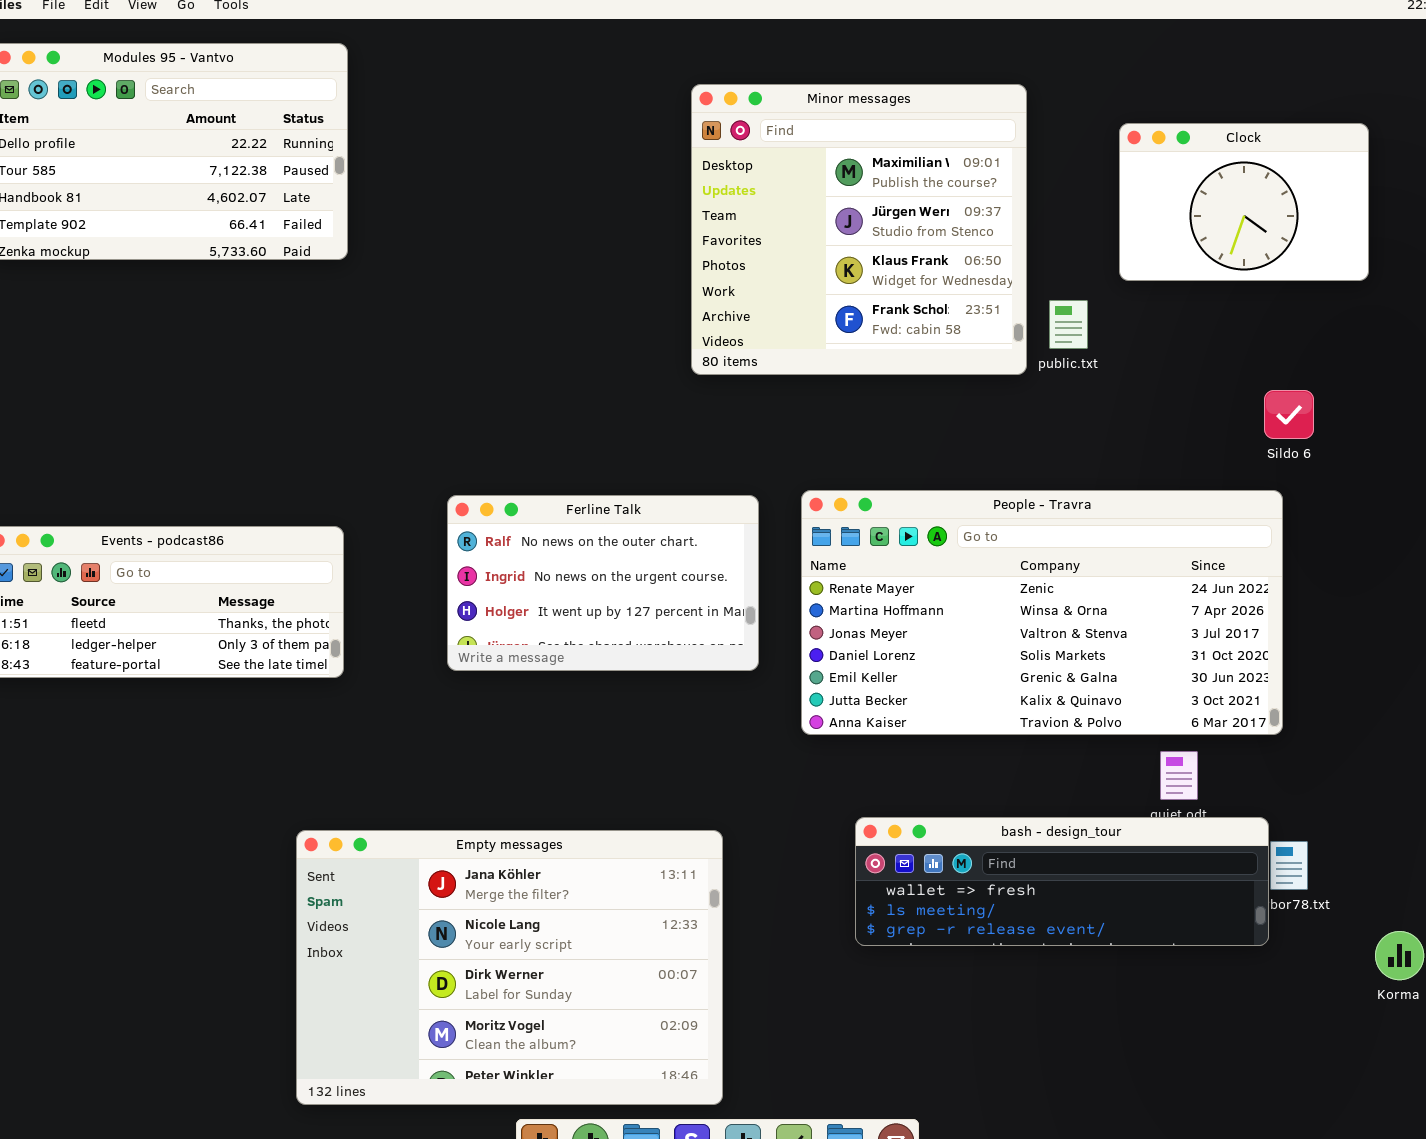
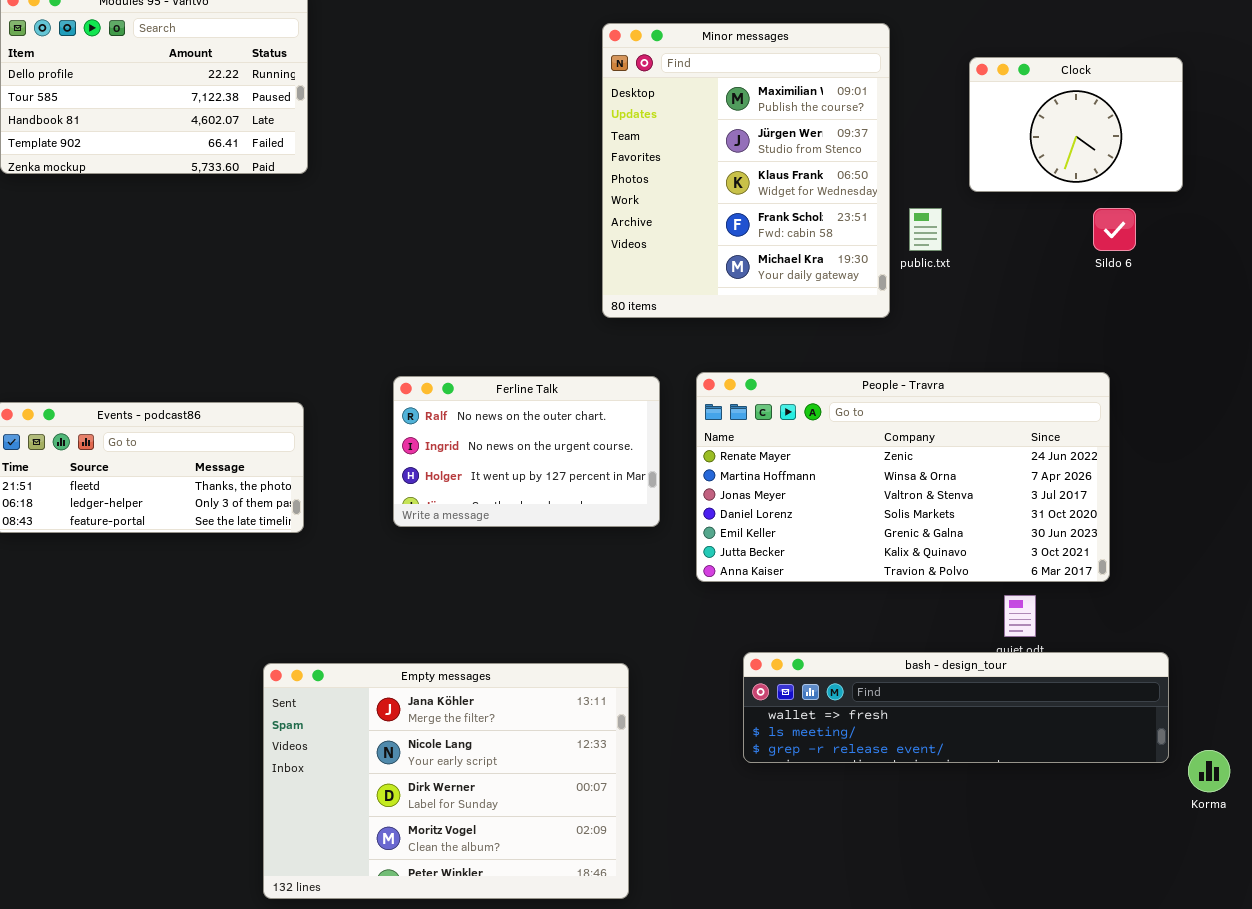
Minor messages: [691,84,1027,375] -> [602,23,890,318], resized
Sildo 6: [1264,390,1314,439] -> [1093,208,1136,251], moved
bash - design_tour: [855,817,1269,946] -> [743,652,1169,763], resized

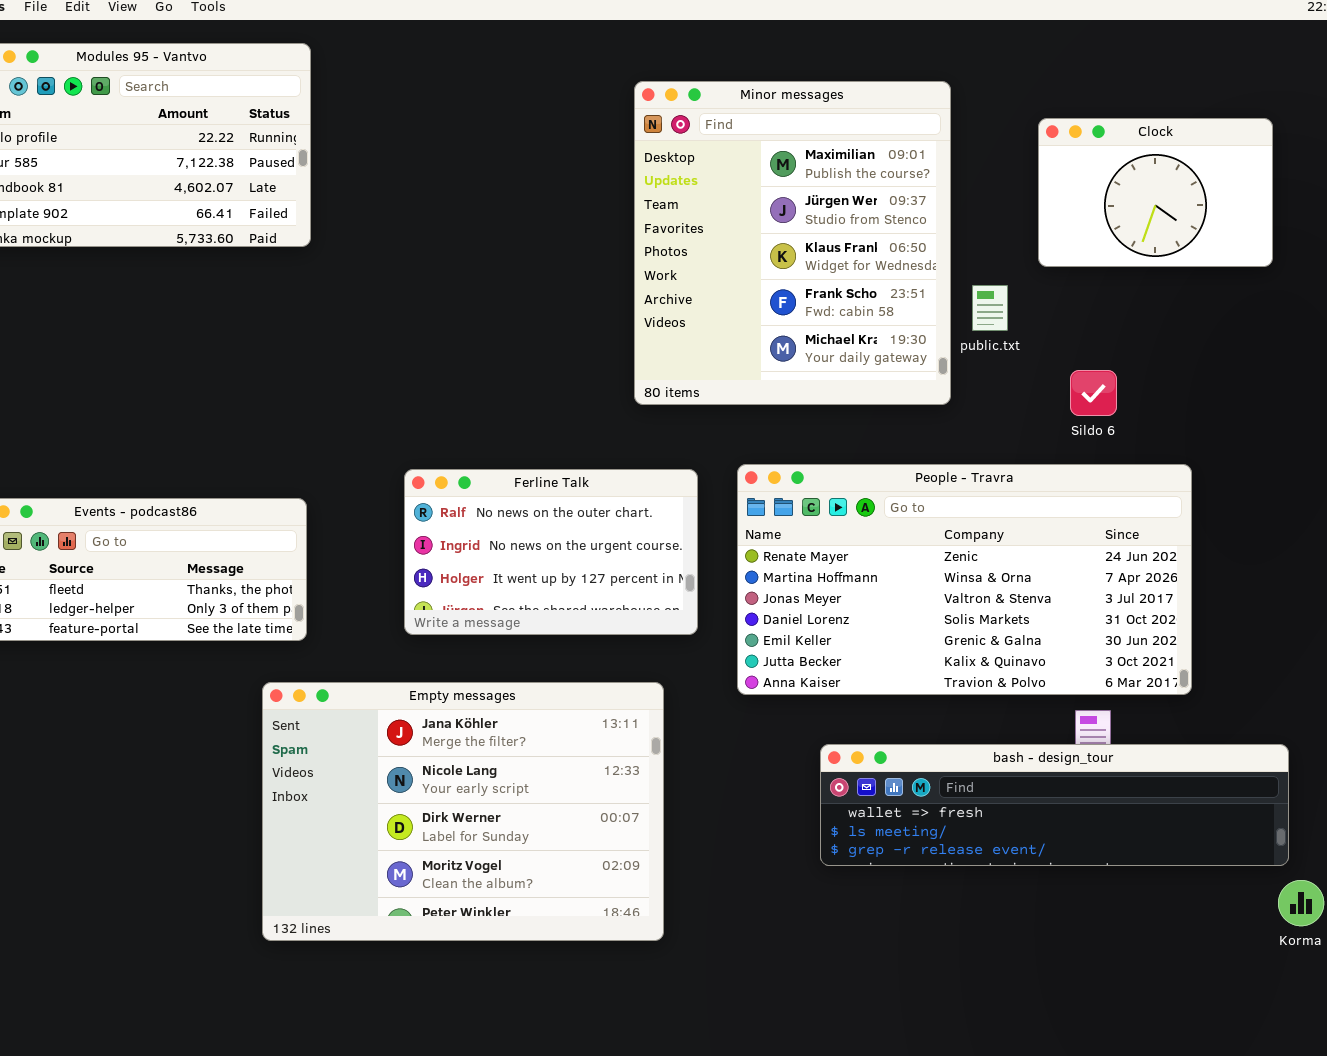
Sildo 6: [1093,208,1136,251] -> [1070,370,1117,416], moved
bash - design_tour: [743,652,1169,763] -> [820,744,1289,866], moved
Empty messages: [263,663,629,899] -> [262,682,664,941], moved

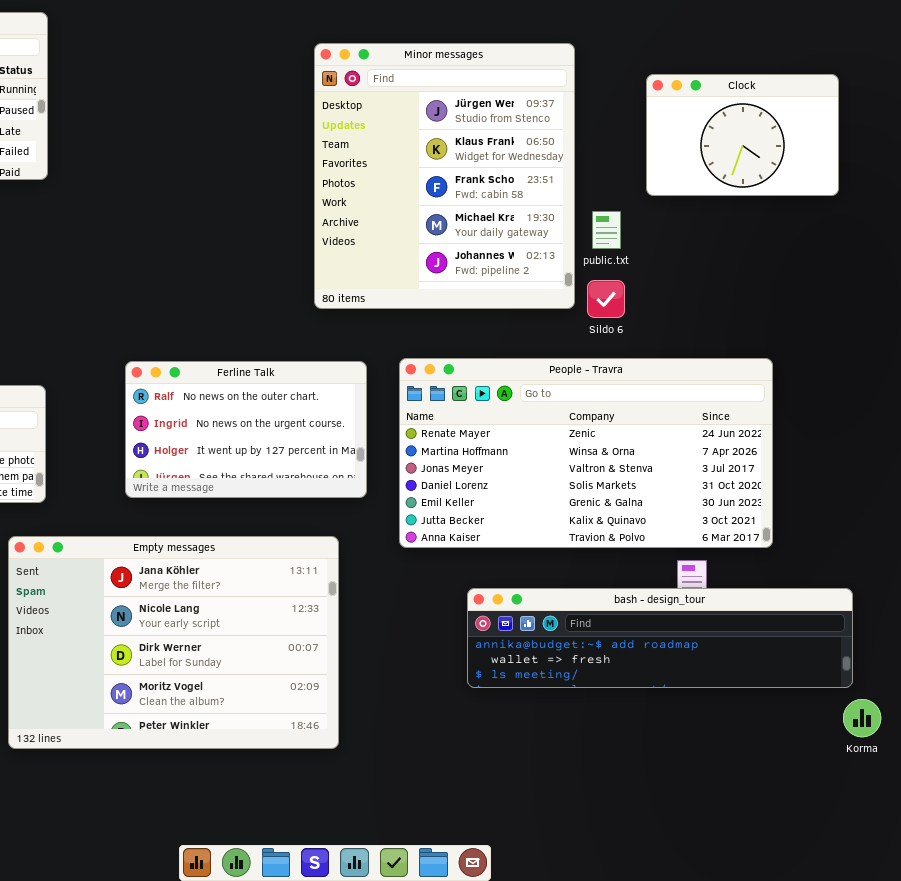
Minor messages: [634,81,951,405] -> [314,43,575,309], scrolled down 1 row
Sildo 6: [1070,370,1117,416] -> [587,280,625,318], moved
bash - design_tour: [820,744,1289,866] -> [467,588,853,688], scrolled up 1 row

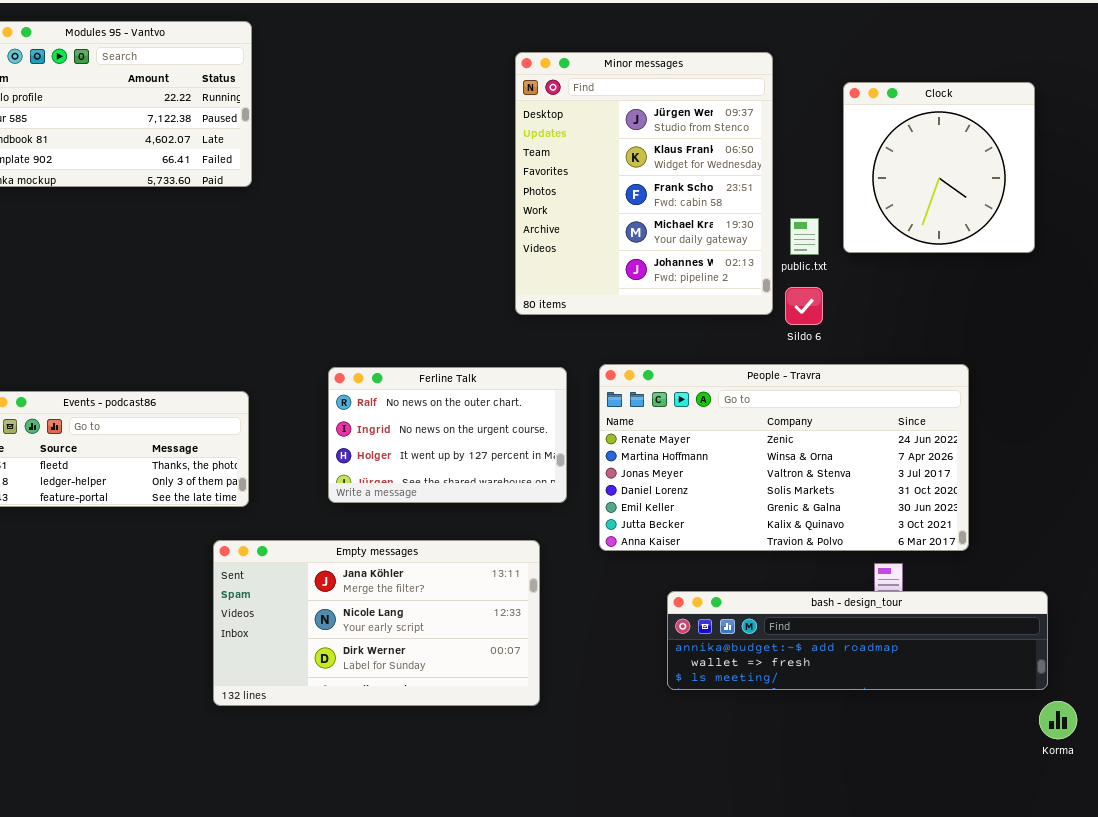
Clock: [646,74,839,196] -> [843,82,1035,253], resized
Empty messages: [8,536,339,749] -> [213,540,540,706], resized

